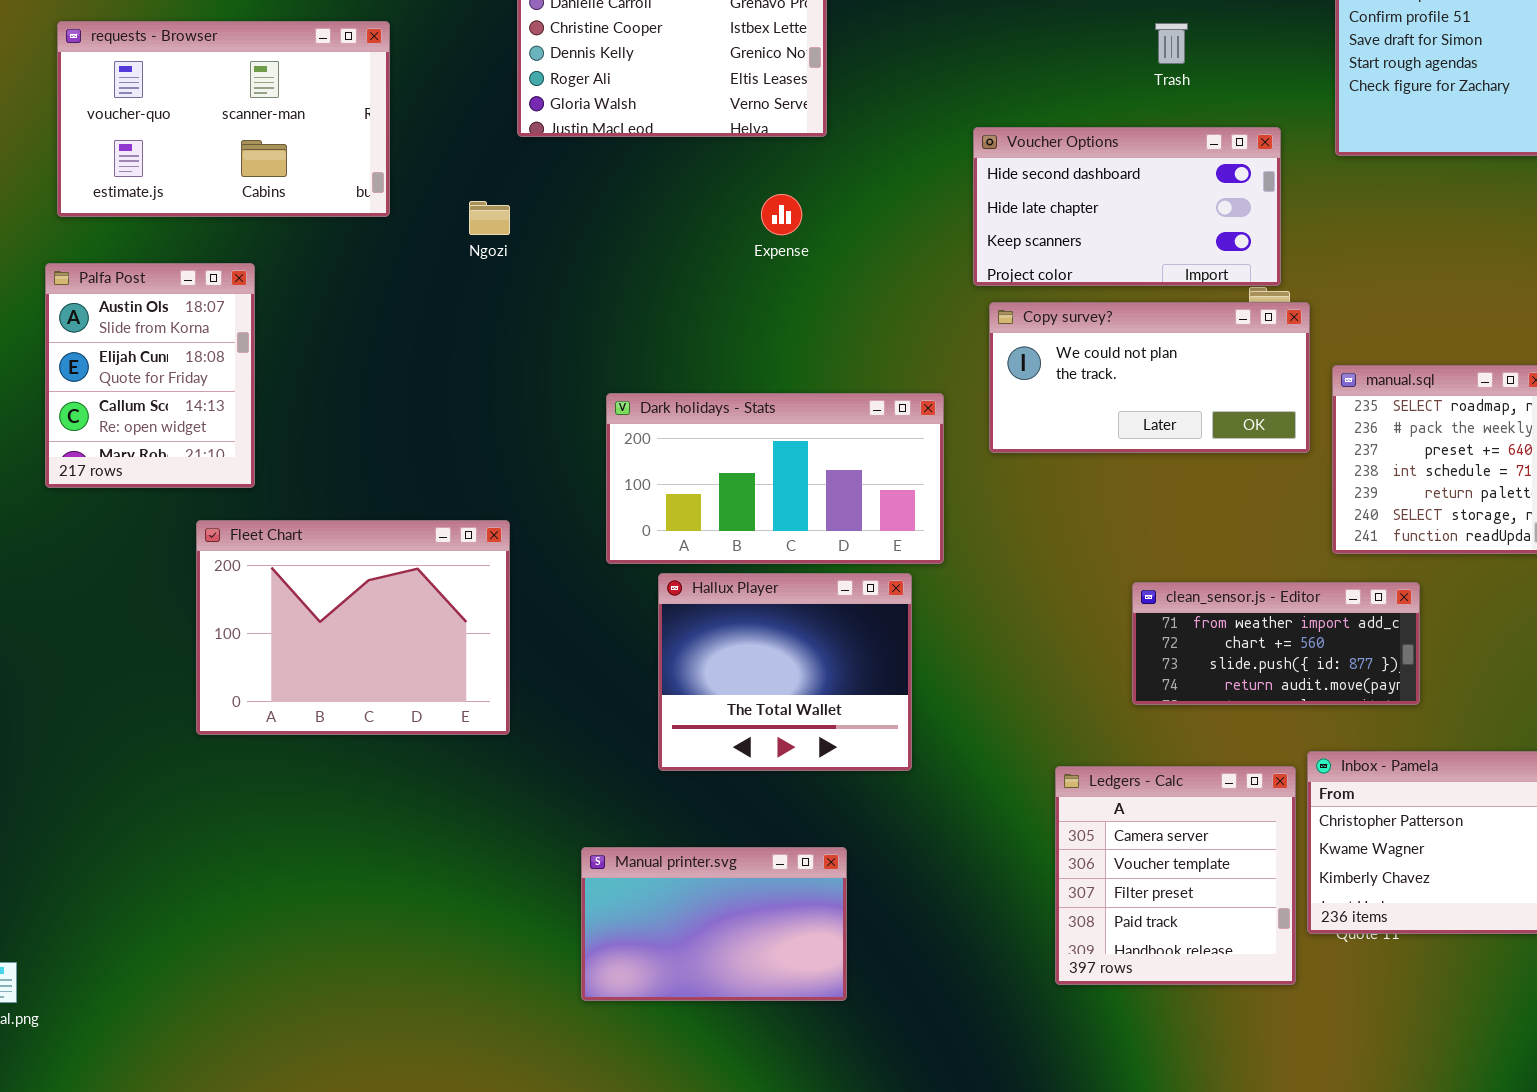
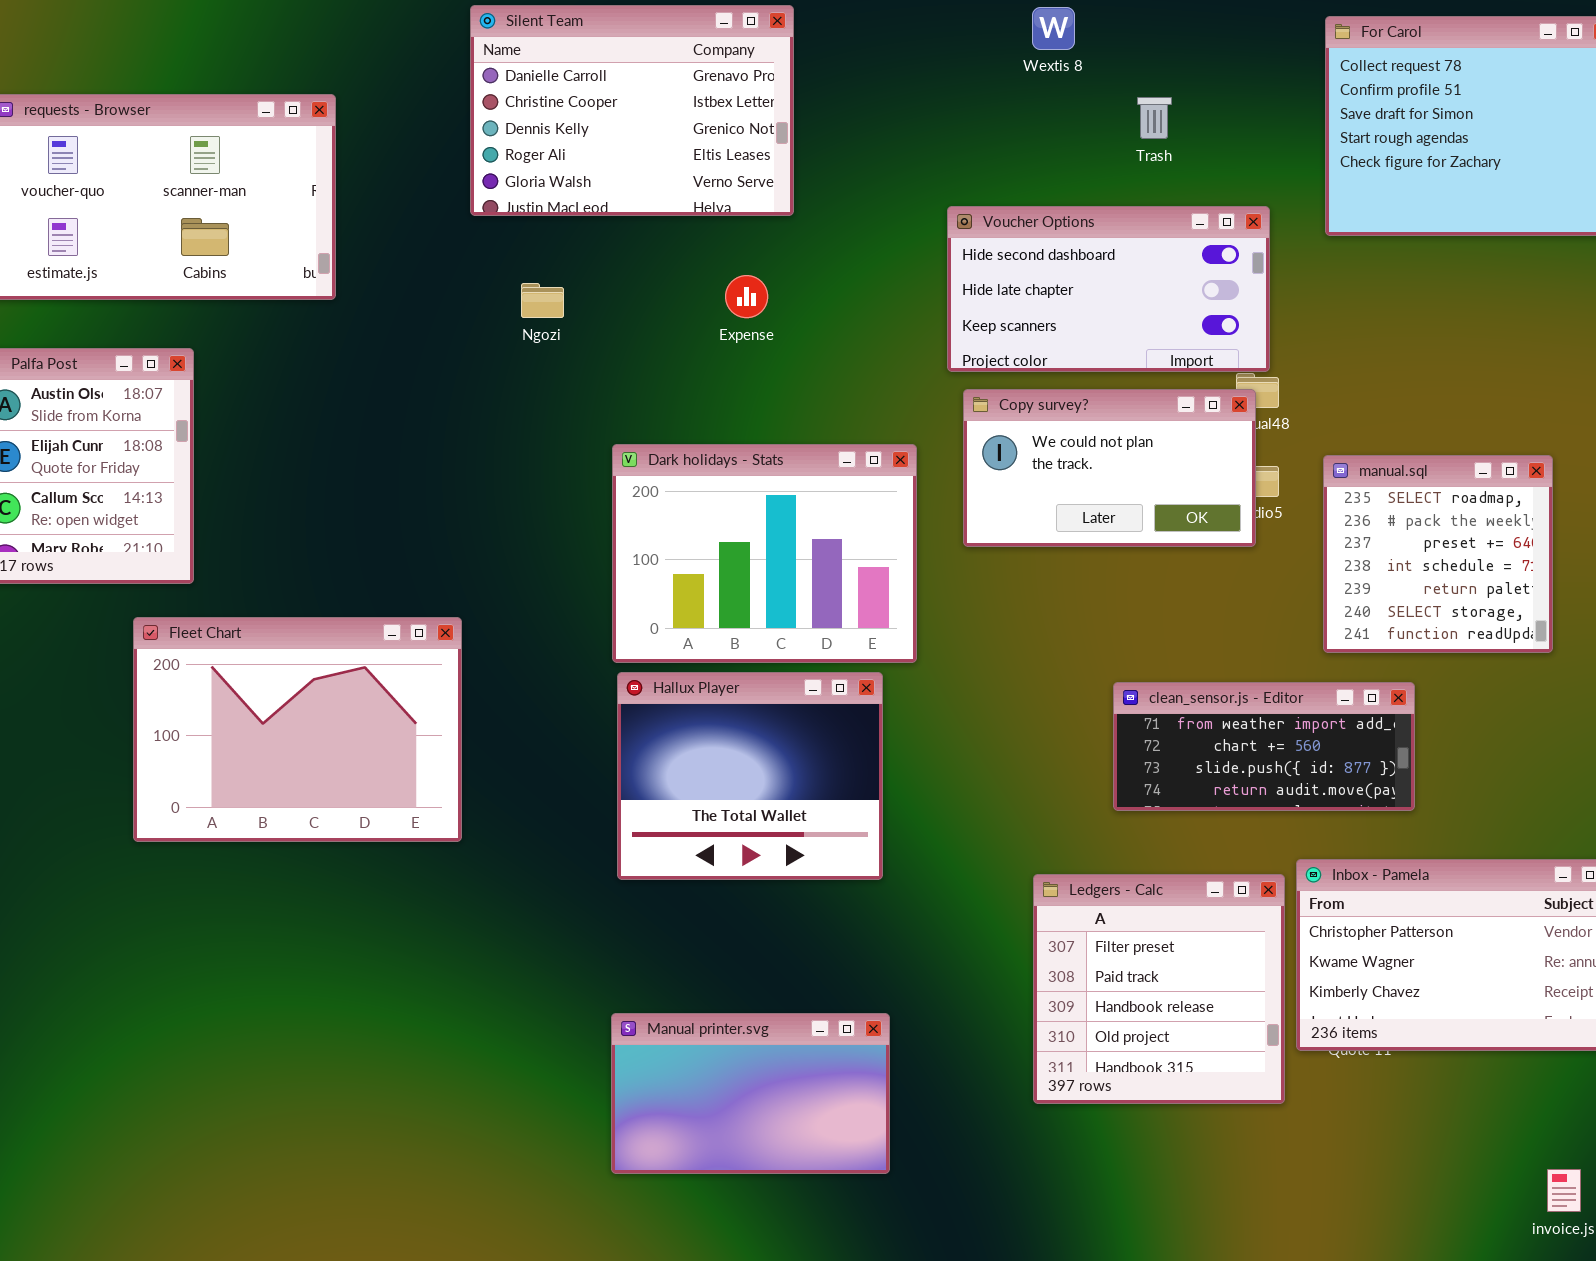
Ngozi: [469,201,510,235] -> [521,283,564,318], moved
Copy survey?: [989,302,1310,453] -> [963,389,1256,547], resized
Dark holidays - Stats: [606,393,944,564] -> [612,444,917,663], resized
Ledgers - Calc: [1055,766,1296,985] -> [1033,874,1285,1104], scrolled down 2 rows
Manual printer.svg: [581,847,847,1001] -> [611,1013,890,1174], moved

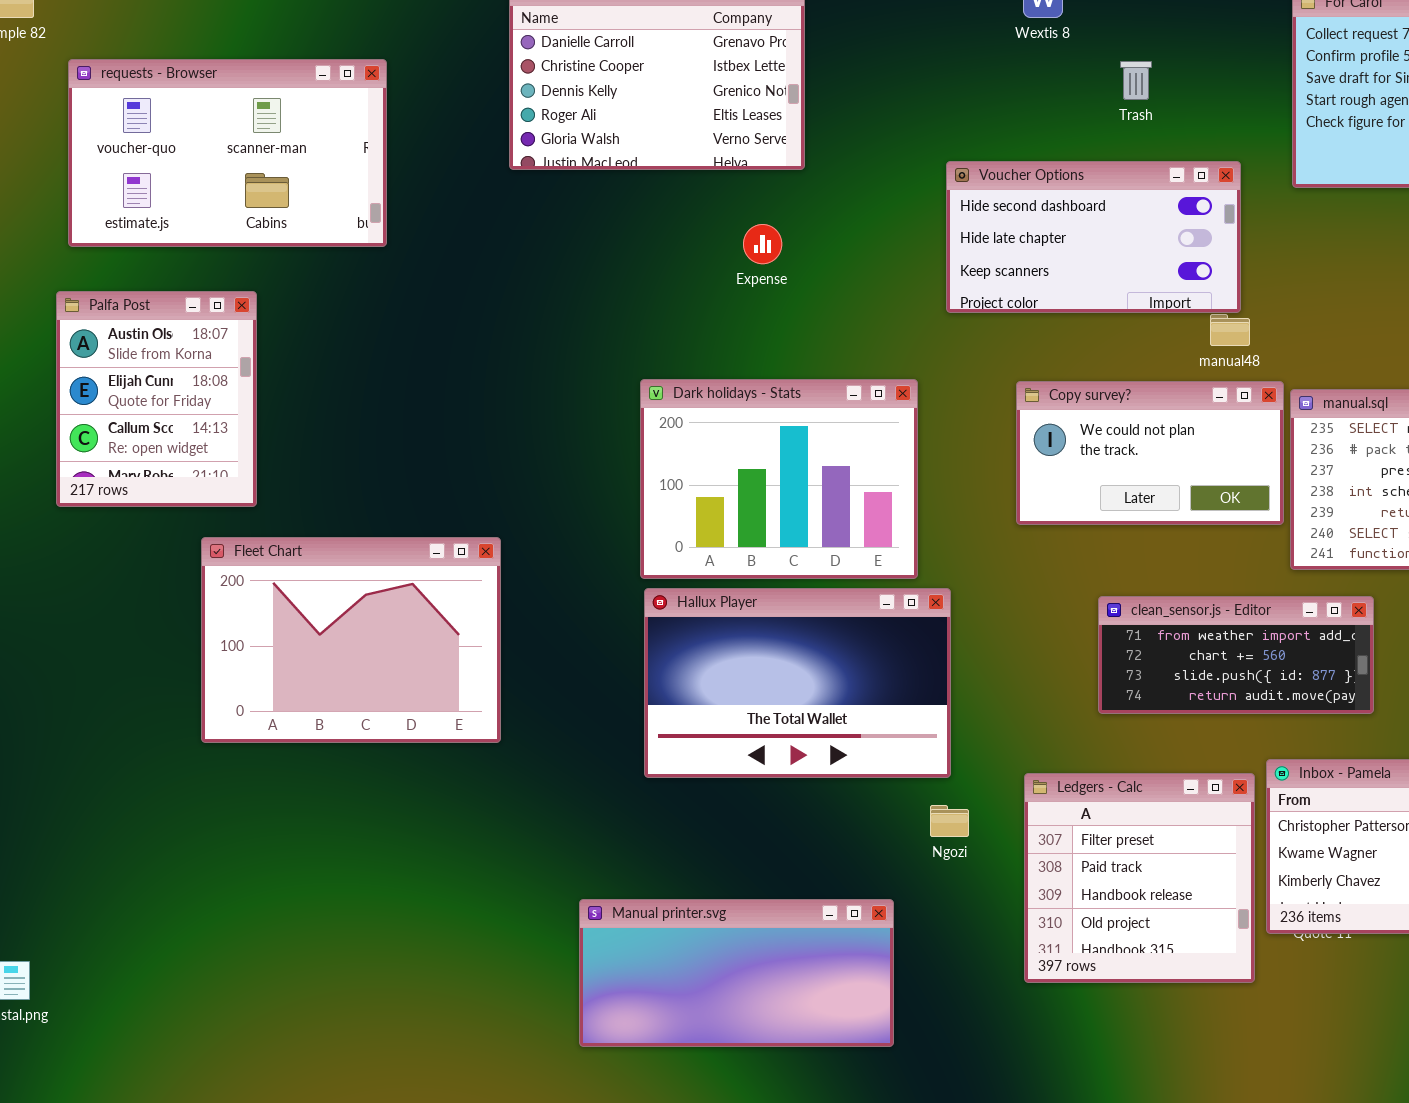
Ngozi: [521,283,564,318] -> [930,805,969,837], moved
Copy survey?: [963,389,1256,547] -> [1016,381,1284,525], moved
Hallux Player: [617,672,883,880] -> [644,588,951,778], resized
Manual printer.svg: [611,1013,890,1174] -> [579,899,894,1047], resized

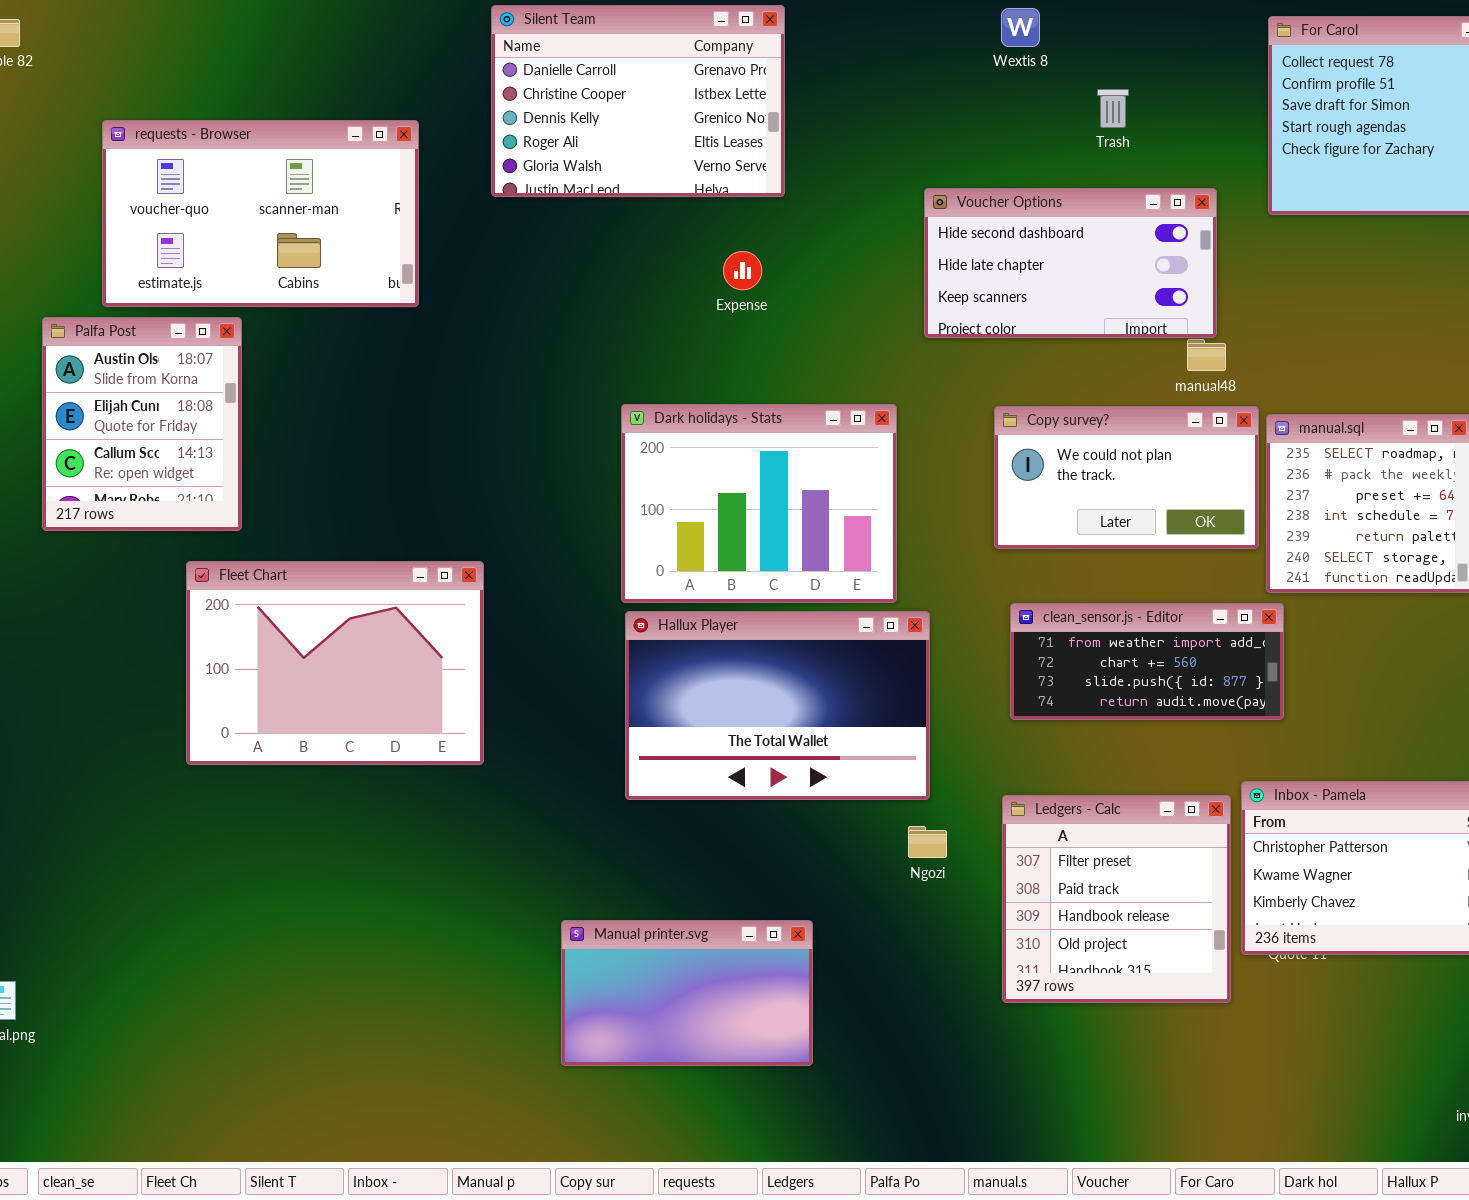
requests - Browser: [68,59,387,247] -> [102,120,419,307], moved
clean_sensor.js - Editor: [1098,596,1374,714] -> [1010,603,1284,720], moved
Manual printer.svg: [579,899,894,1047] -> [561,920,813,1066], resized

